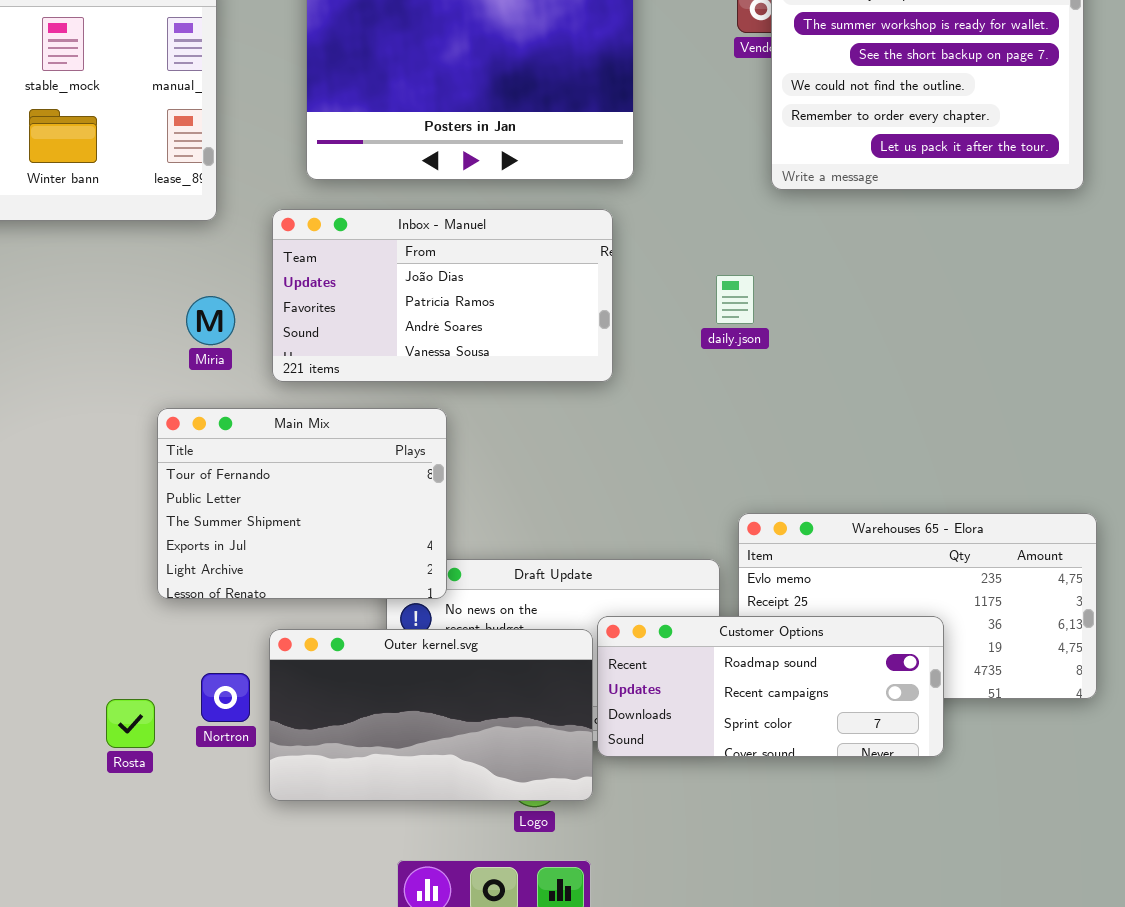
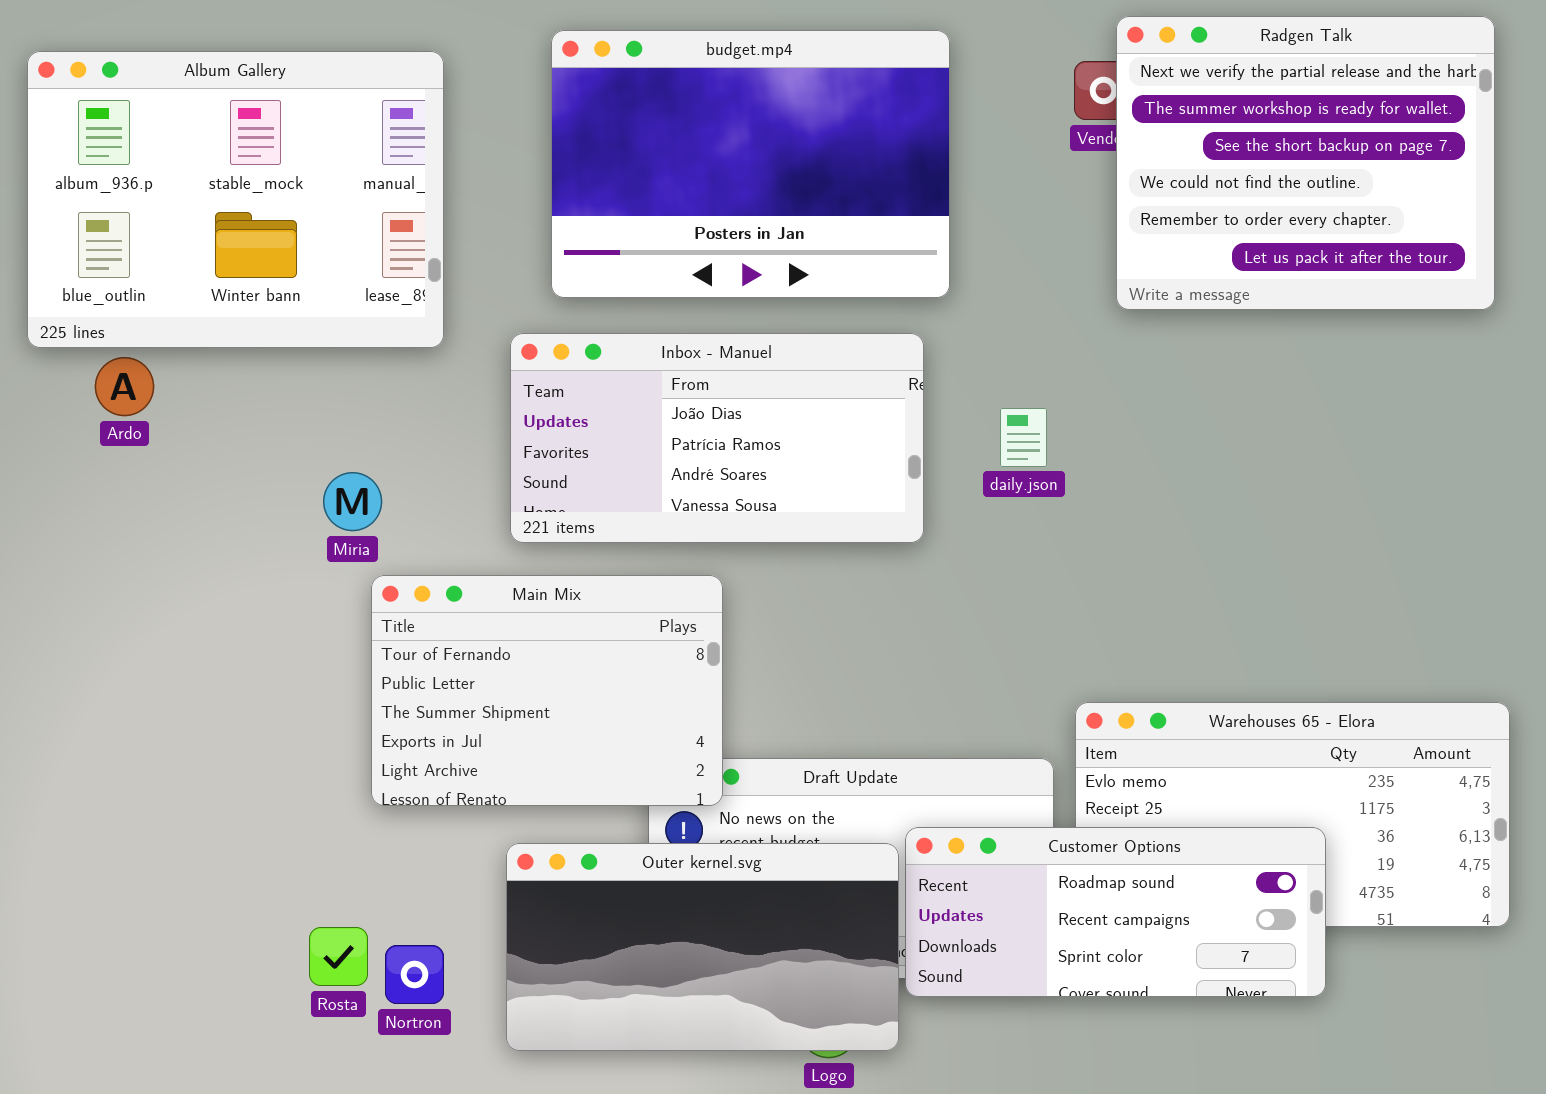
daily.json: [716,275,754,324] -> [1000,408,1047,467], moved
Miria: [186,296,235,345] -> [323,472,382,531], moved
Nortron: [201,673,250,722] -> [385,945,444,1004], moved

